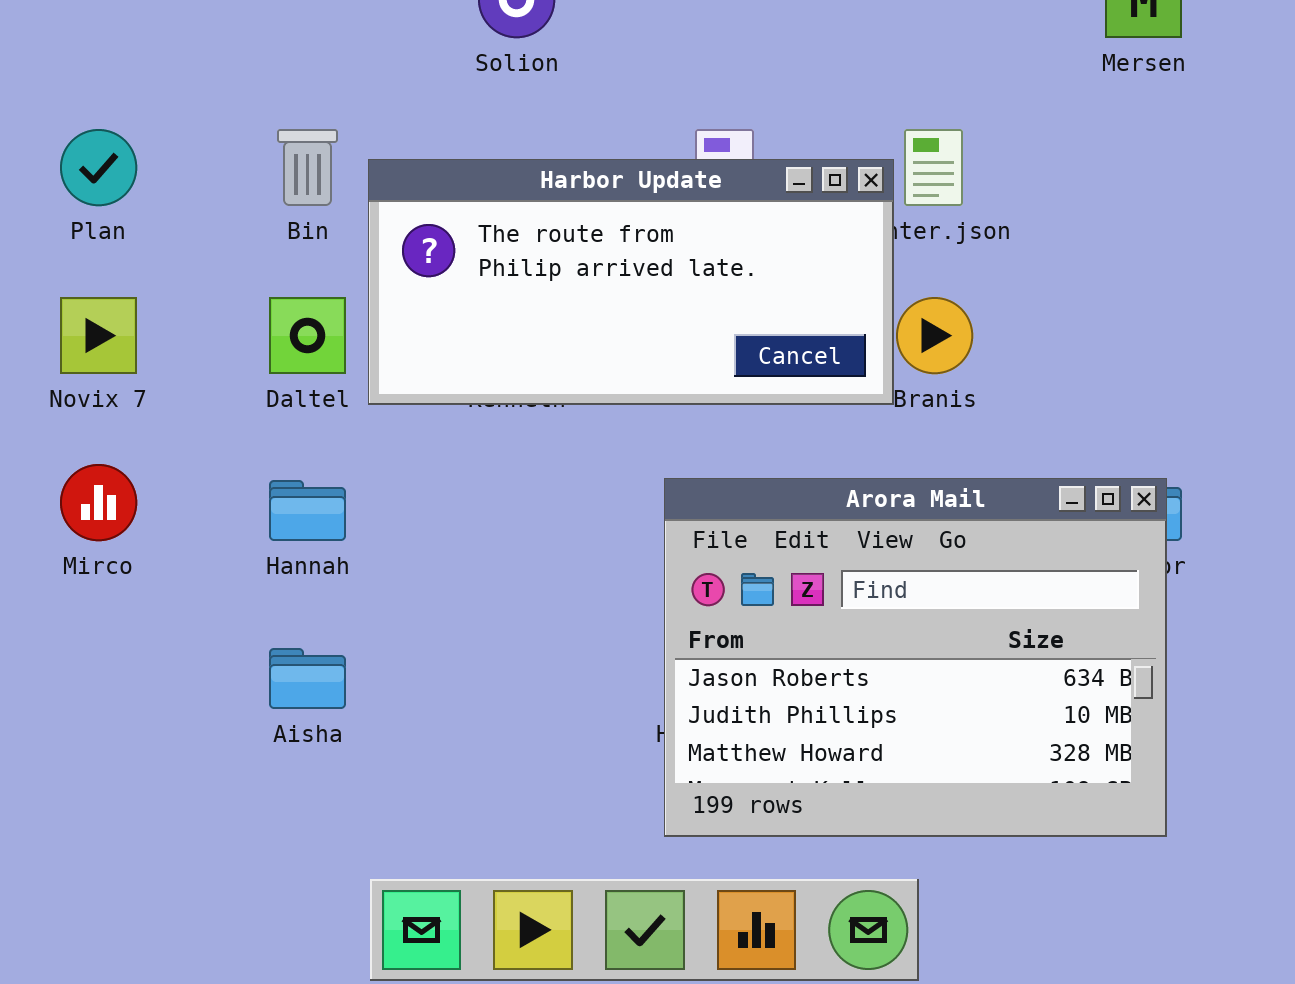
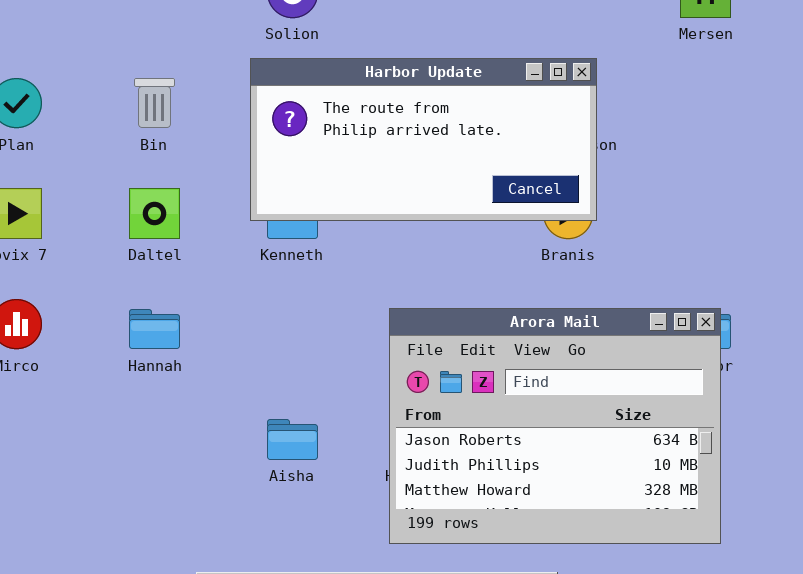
Harbor Update: [368,159,894,405] -> [250,58,597,221], moved
Aisha: [269,648,346,709] -> [267,419,318,460], moved

